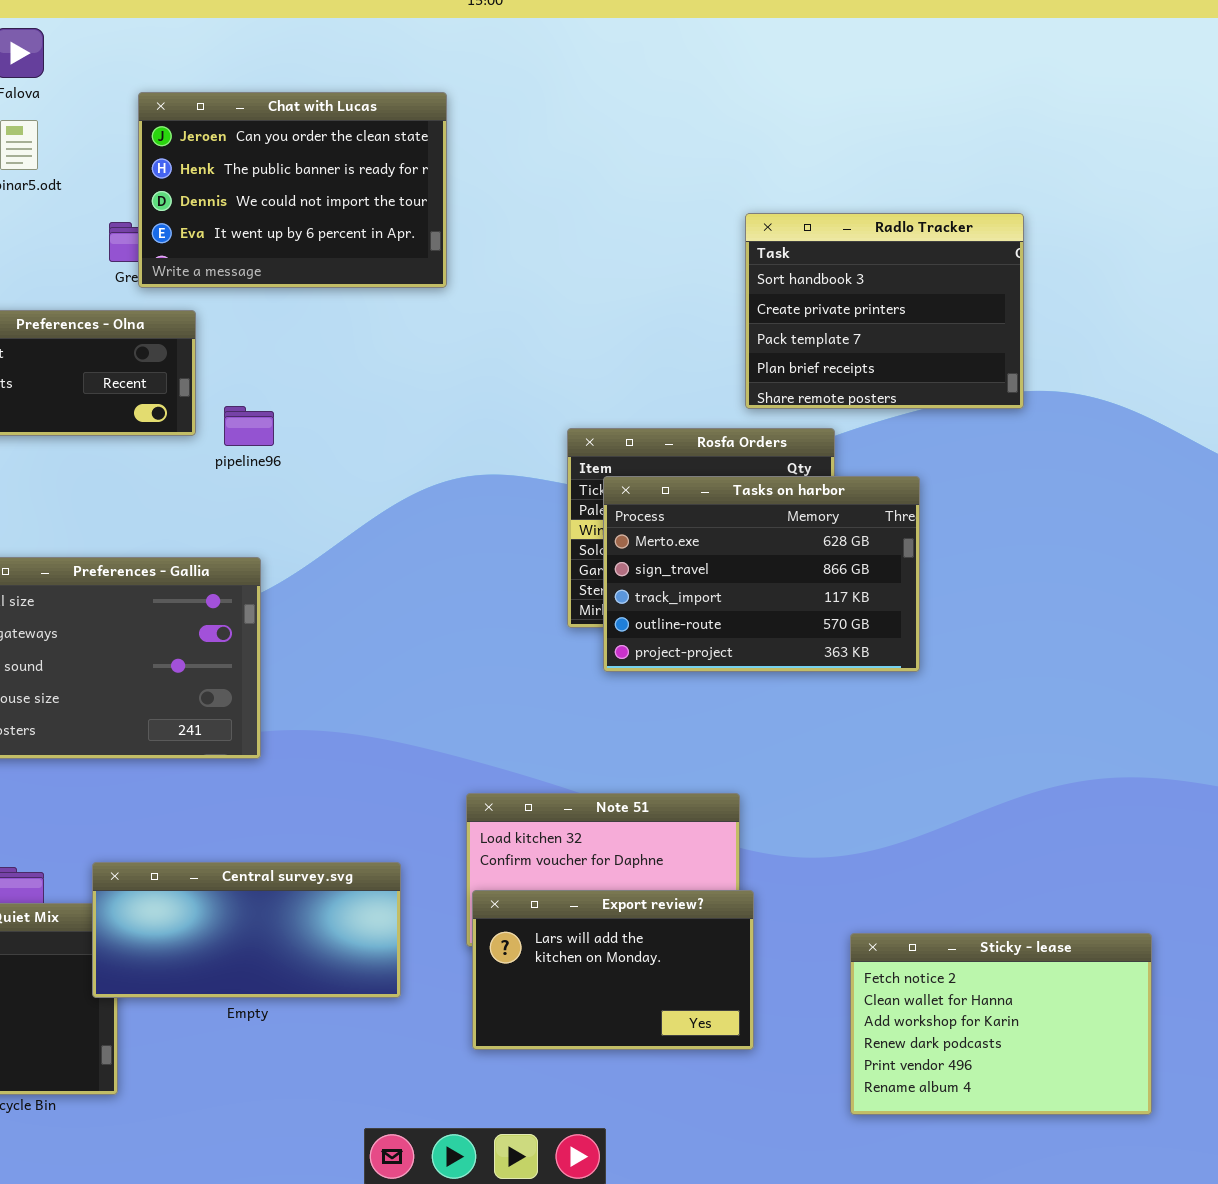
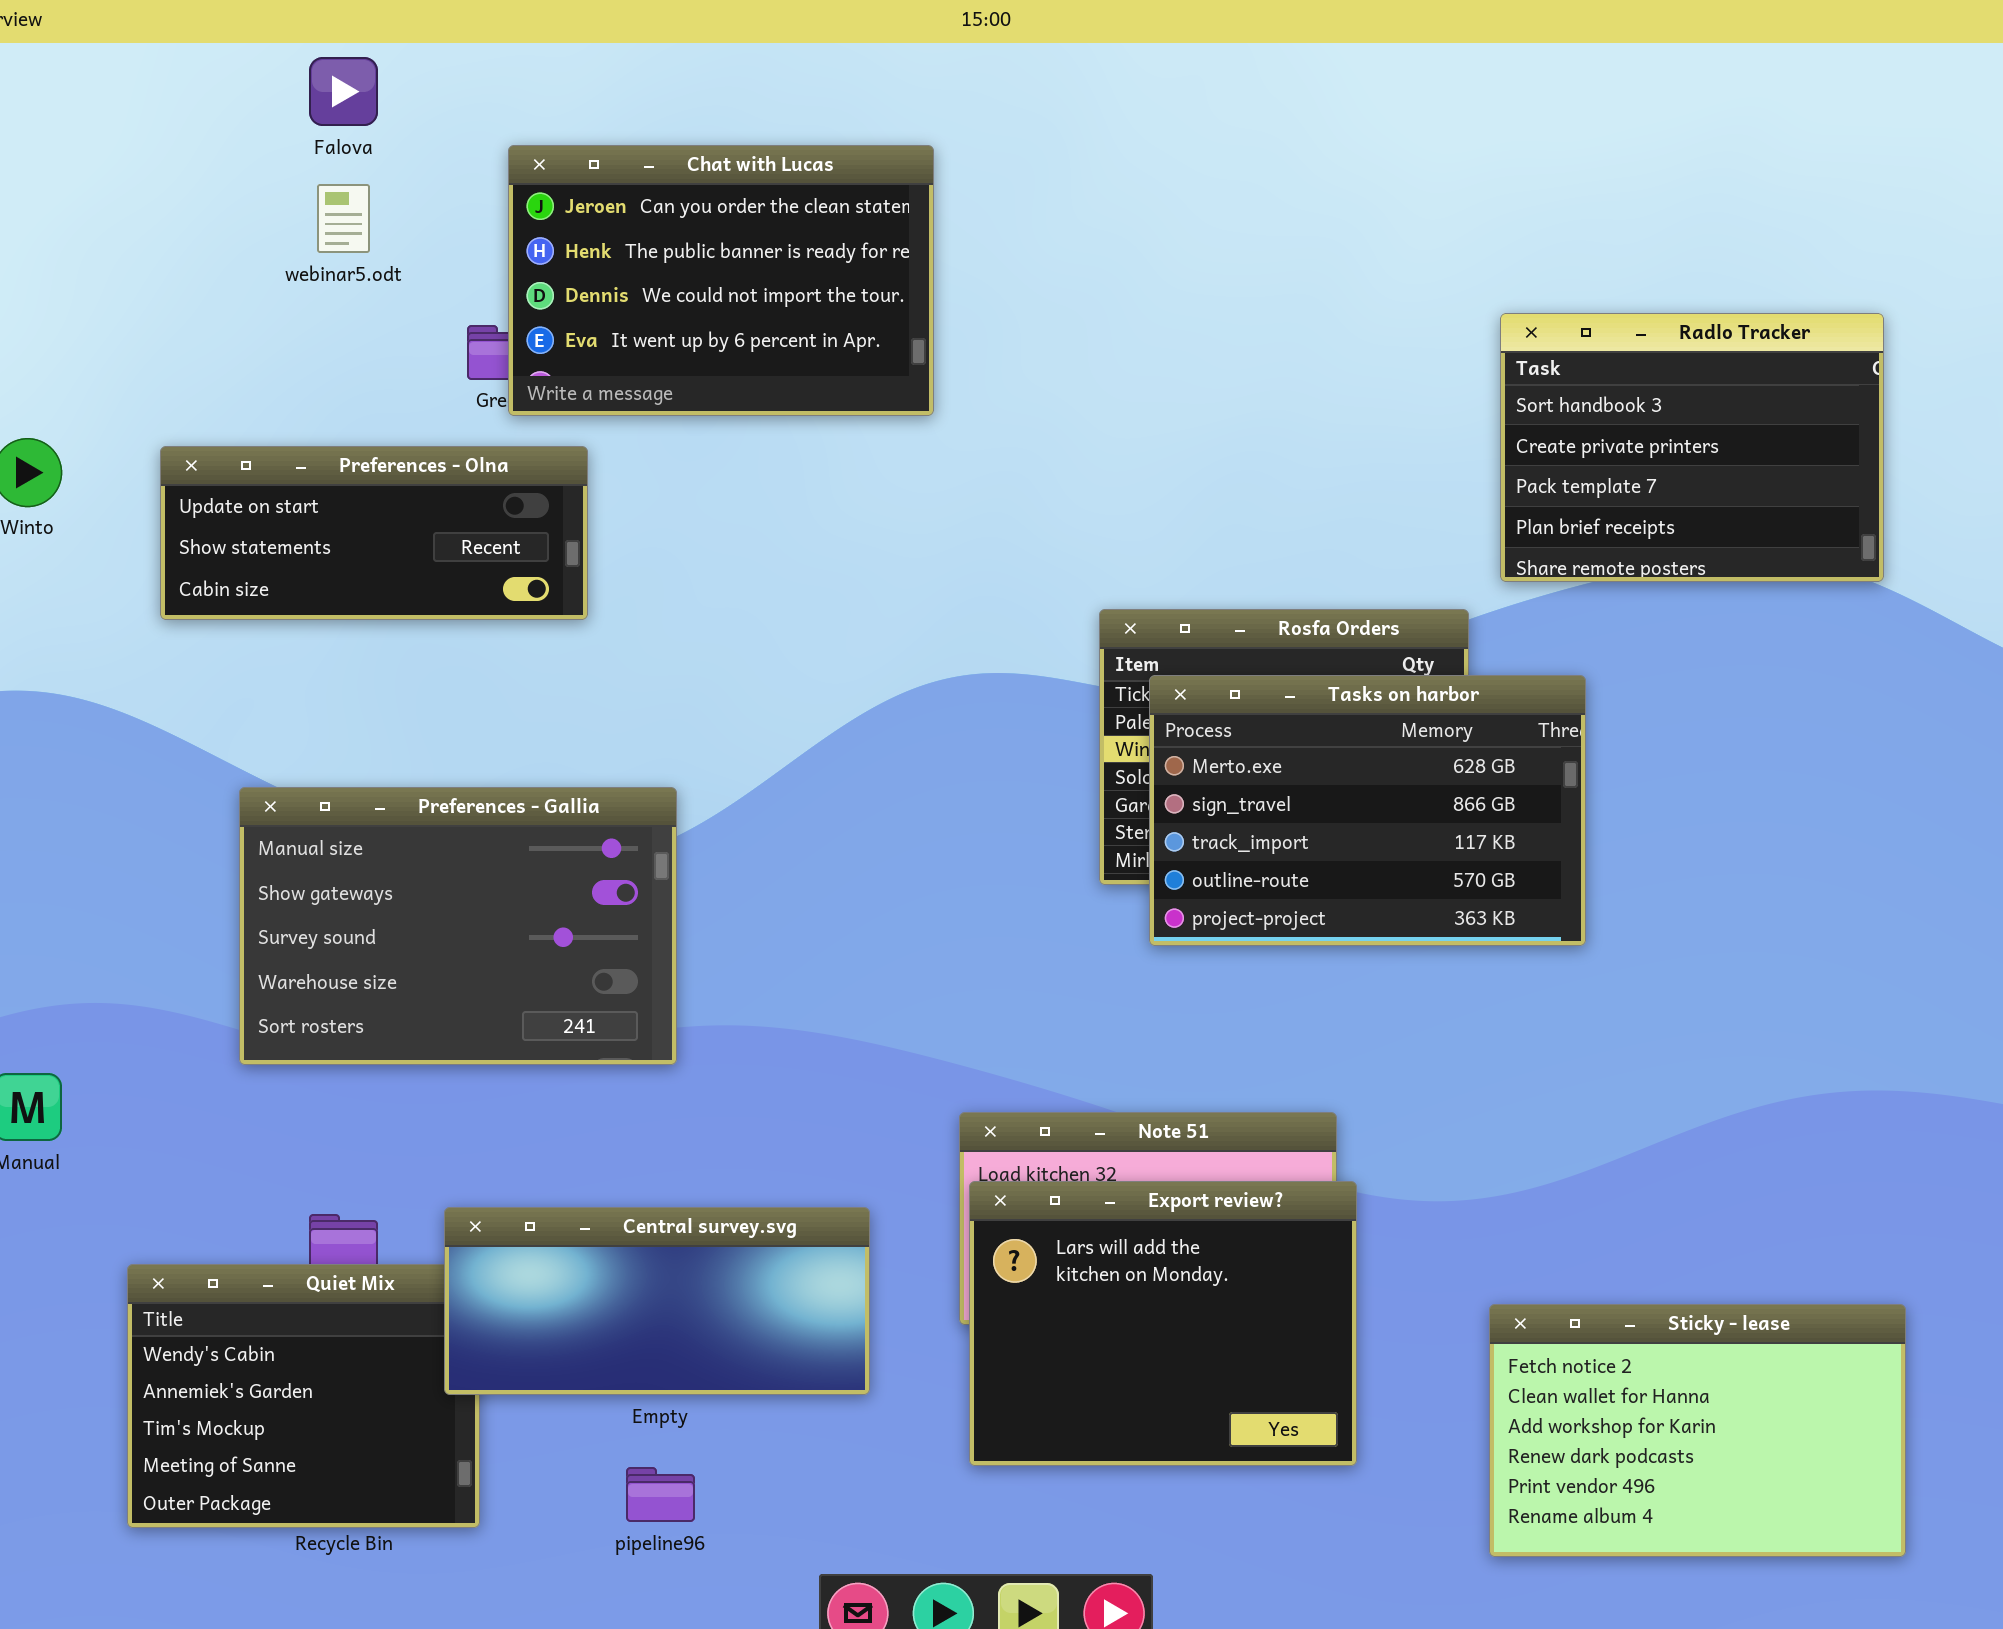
Radlo Tracker: [745,213,1024,409] -> [1500,313,1884,582], moved
pipeline96: [224,406,274,446] -> [626,1467,695,1522], moved
Export review?: [472,890,754,1050] -> [969,1181,1357,1466], resized

